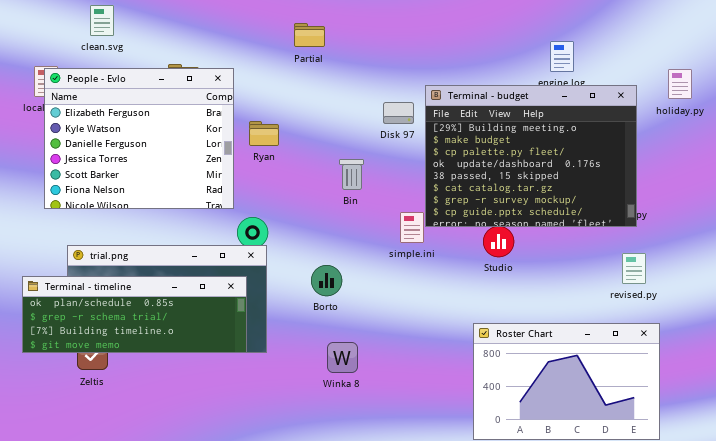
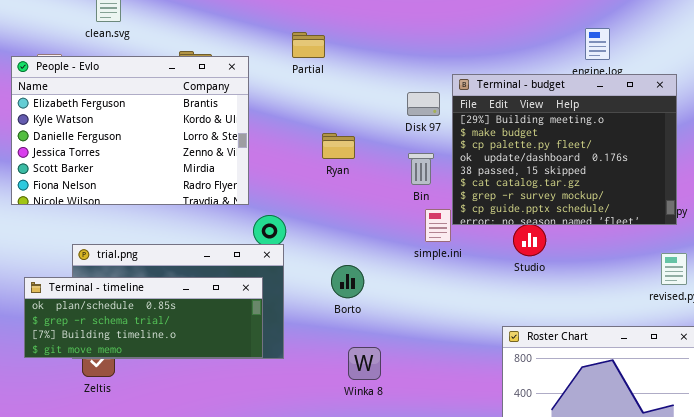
Partial: [294,23,325,47] -> [292,32,325,58], moved
People - Evlo: [44,68,234,209] -> [11,56,249,205], resized
Ryan: [249,121,279,146] -> [322,133,355,159], moved
Bin: [339,159,364,190] -> [408,153,434,185], moved

